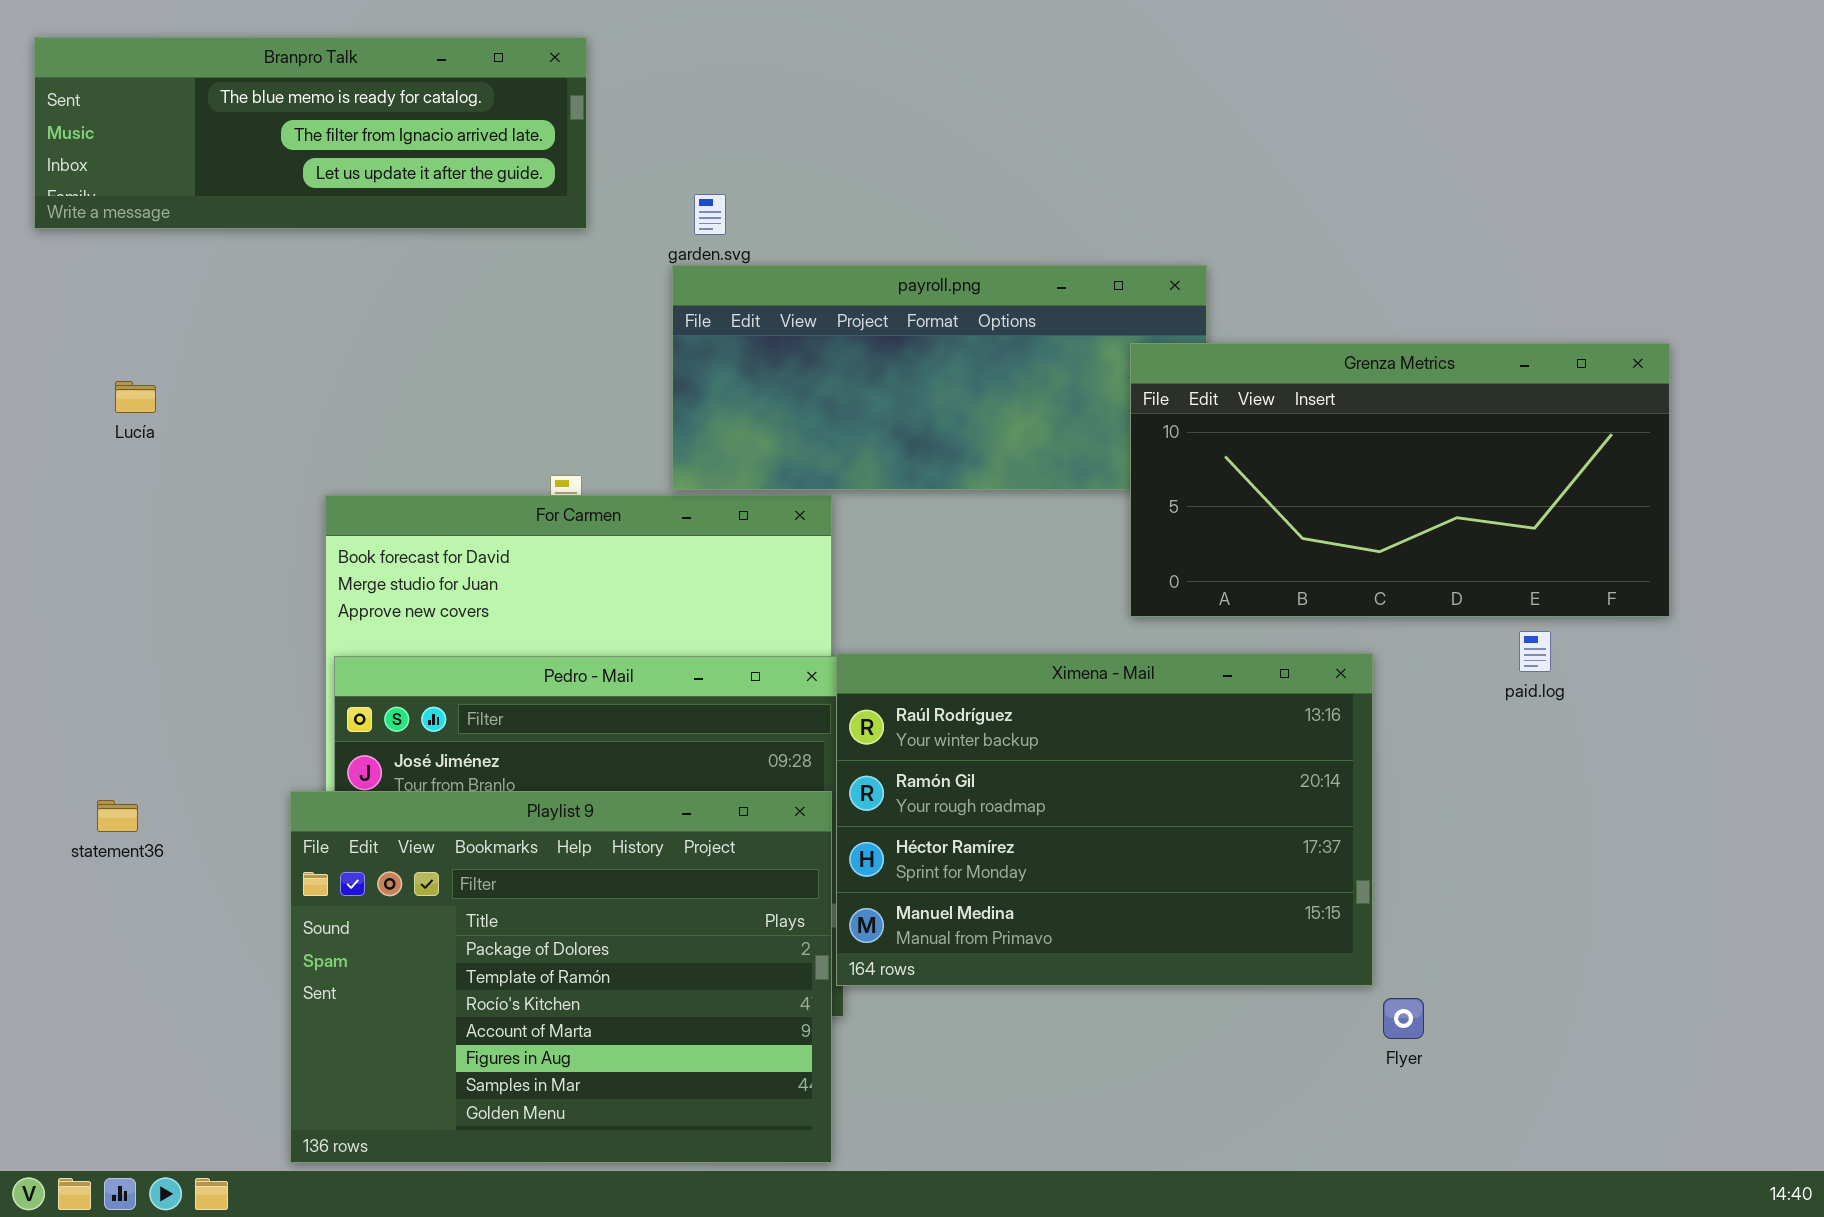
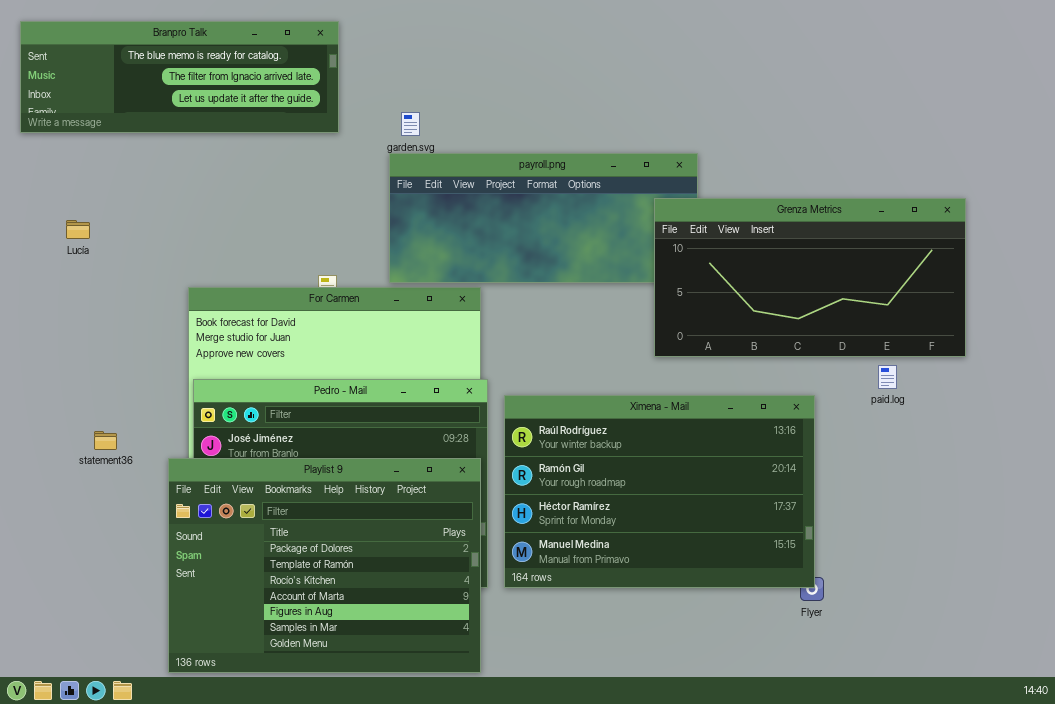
Ximena - Mail: [836,653,1373,986] -> [504,395,815,588], moved
statement36: [97,800,138,832] -> [94,431,117,450], moved

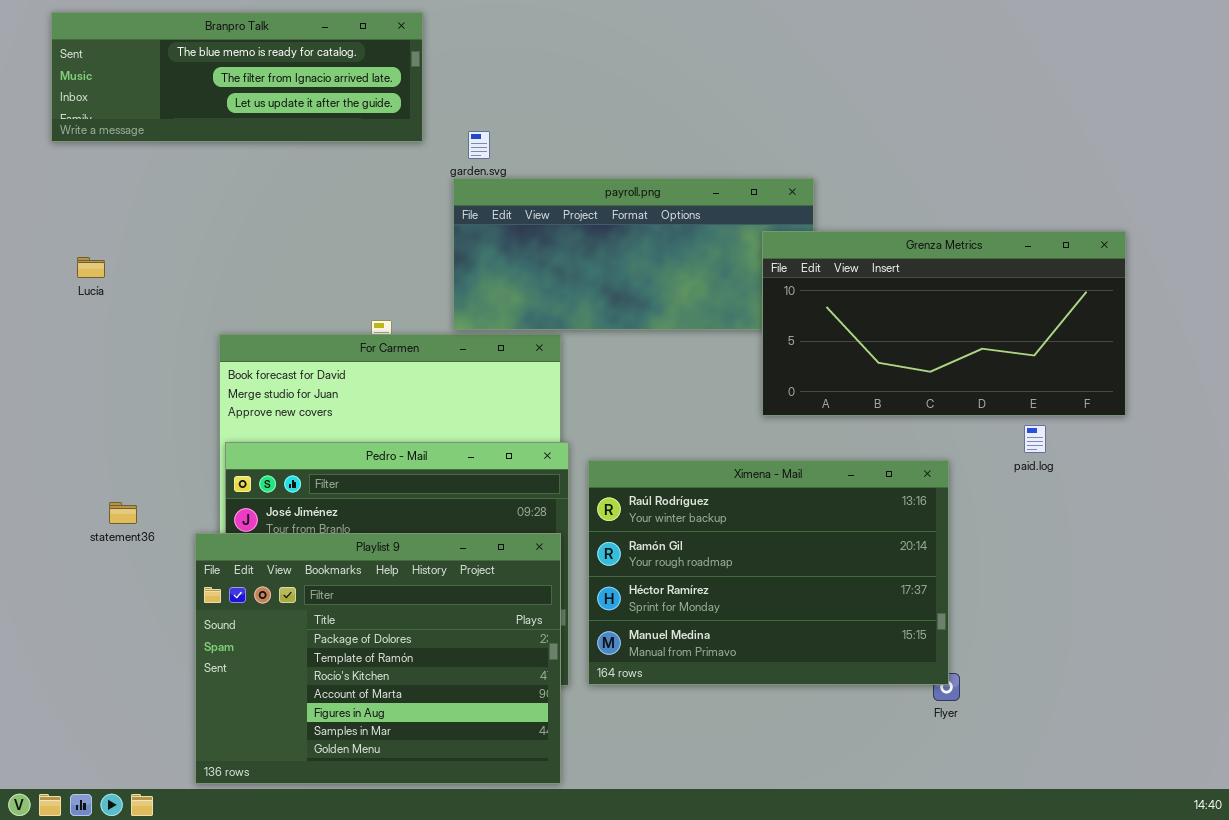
Branpro Talk: [20,21,339,133] -> [51,12,423,142], moved

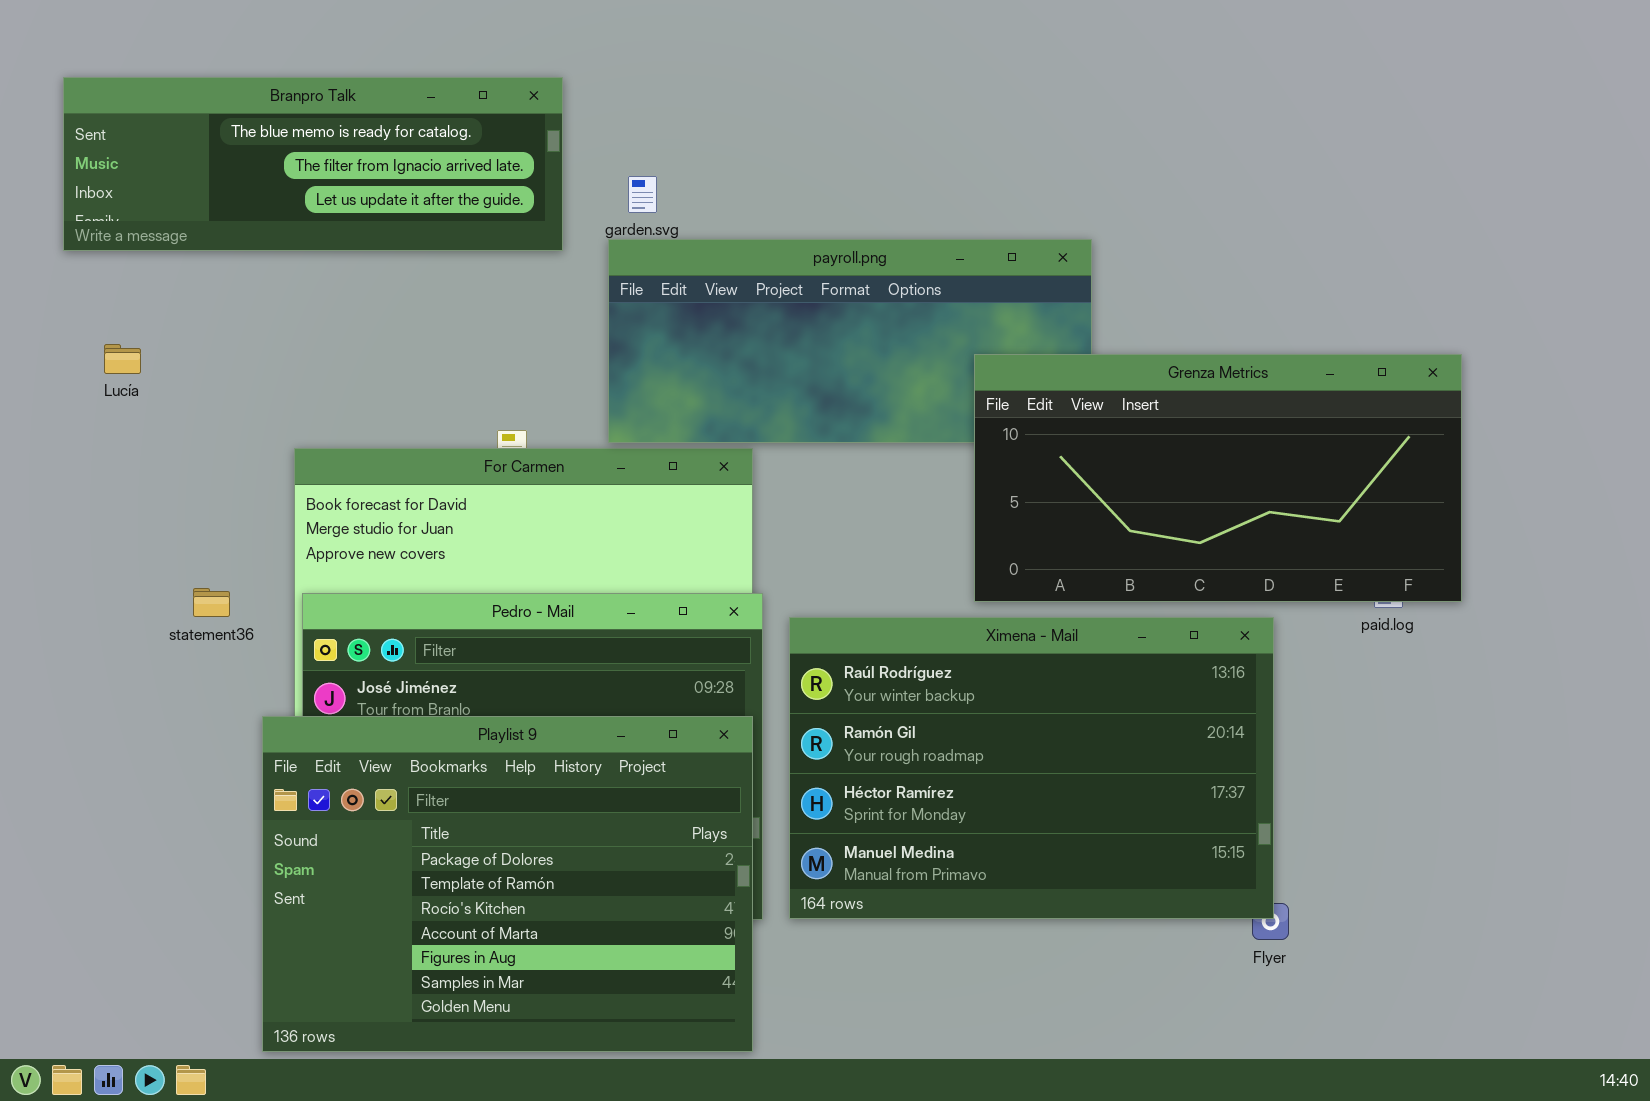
Branpro Talk: [51,12,423,142] -> [63,77,563,251], moved
Grenza Metrics: [762,231,1126,416] -> [974,354,1462,602], moved
statement36: [109,502,137,524] -> [193,588,230,617], moved

